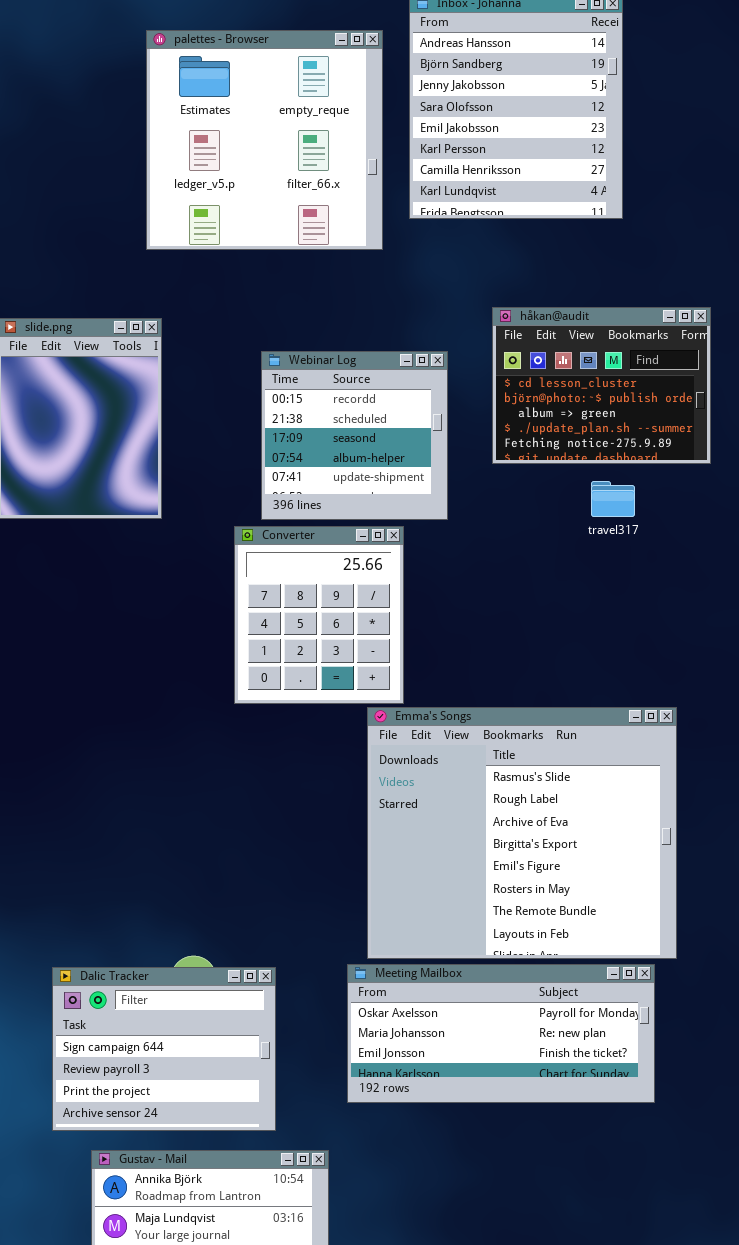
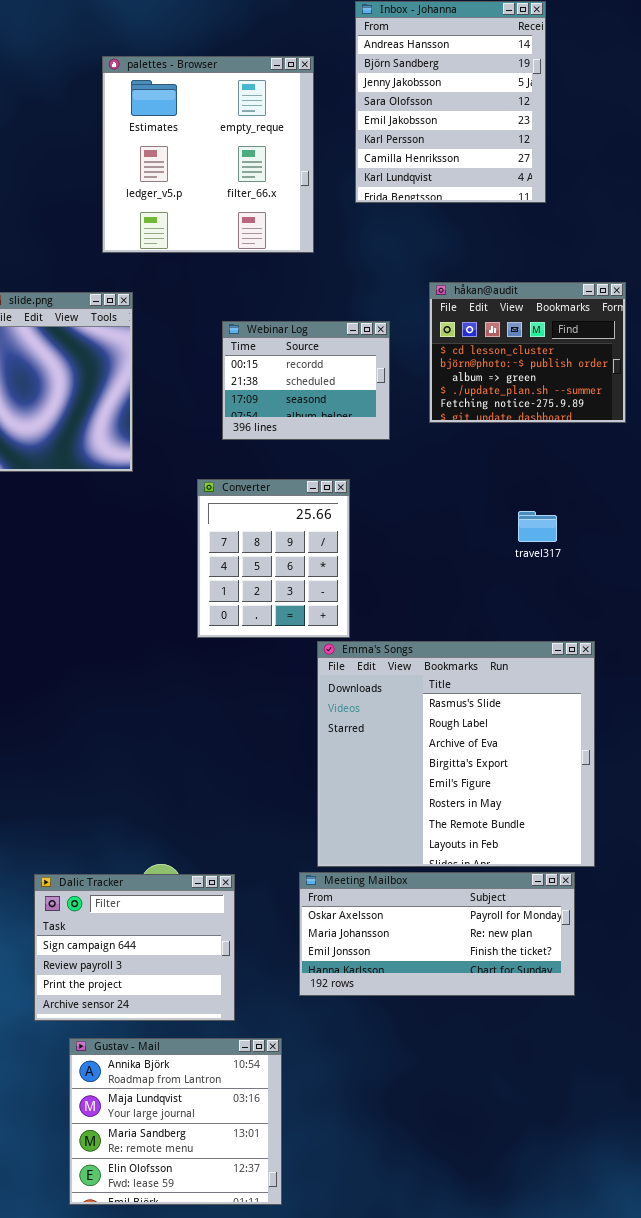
palettes - Browser: [146,30,383,250] -> [102,56,314,253], moved
Webinar Log: [261,351,448,520] -> [222,321,390,440], resized
travel317: [591,481,635,517] -> [518,511,557,542], moved

